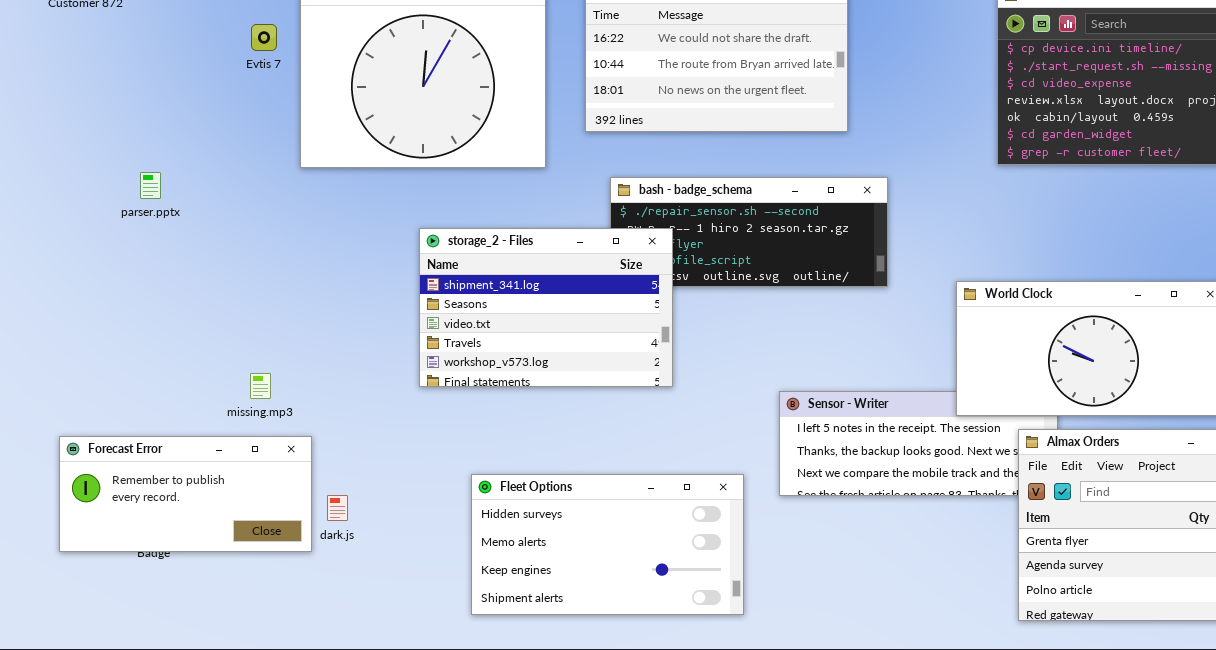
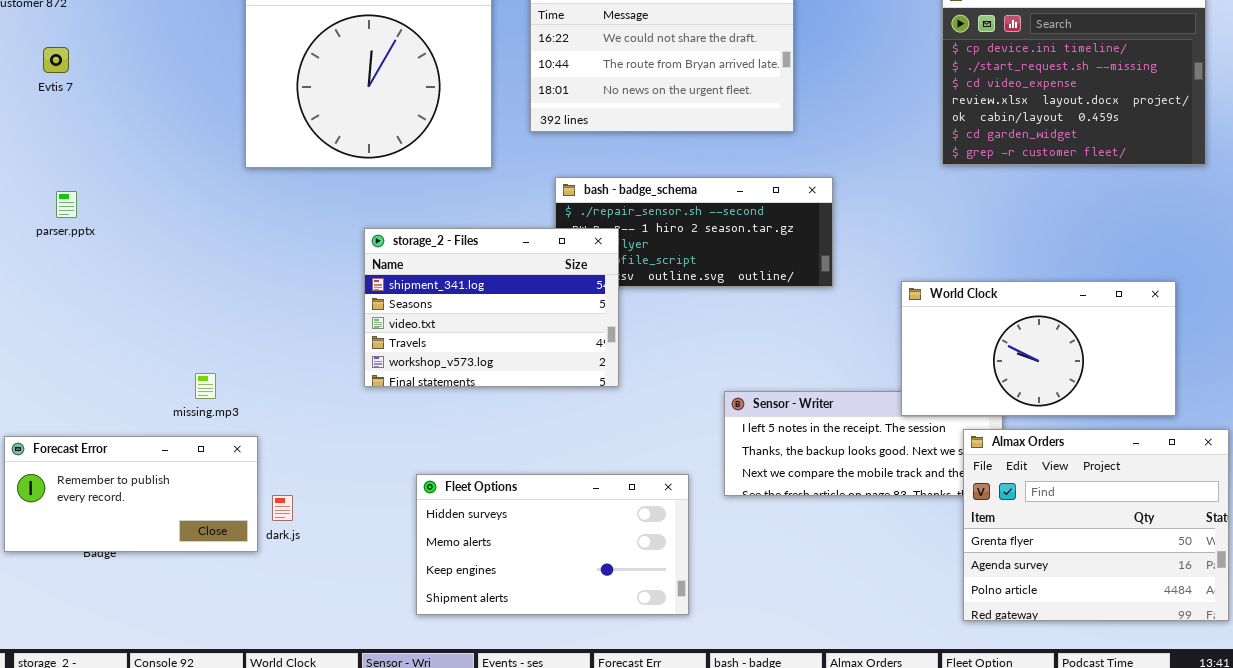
Evtis 7: [251,24,277,51] -> [43,47,69,73], moved
parser.pptx: [140,172,161,199] -> [56,191,77,218], moved

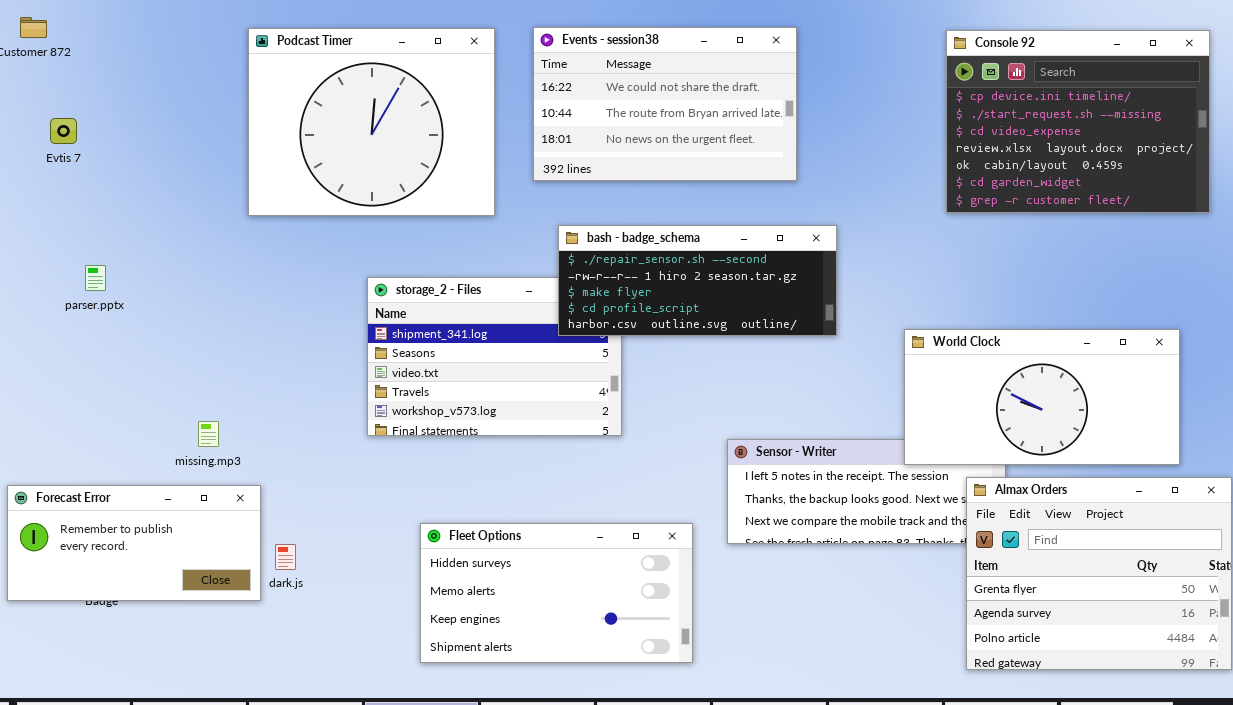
Evtis 7: [43,47,69,73] -> [50,118,77,144], moved
bash - badge_schema: [555,177,833,287] -> [558,225,837,336], raised
parser.pptx: [56,191,77,218] -> [85,265,106,291], moved

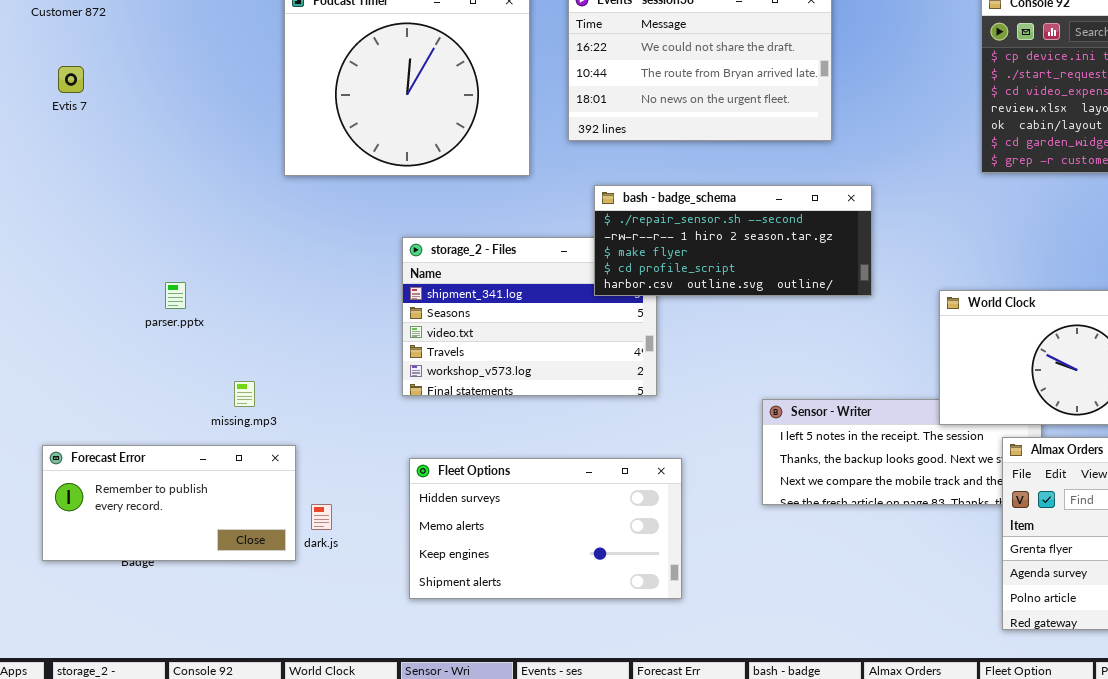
Evtis 7: [50,118,77,144] -> [58,66,84,93], moved
parser.pptx: [85,265,106,291] -> [165,282,186,309], moved
Fleet Options: [420,523,693,663] -> [409,458,682,599], moved

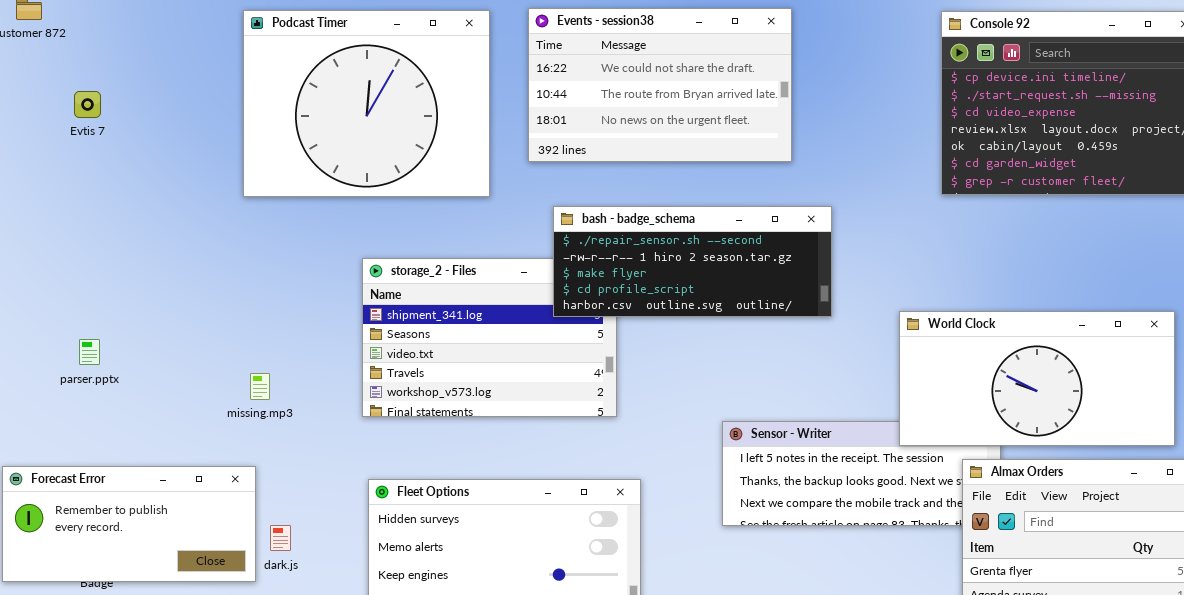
Evtis 7: [58,66,84,93] -> [74,91,101,118], moved
parser.pptx: [165,282,186,309] -> [79,339,100,365], moved
missing.mp3: [234,381,255,407] -> [250,373,270,400], moved

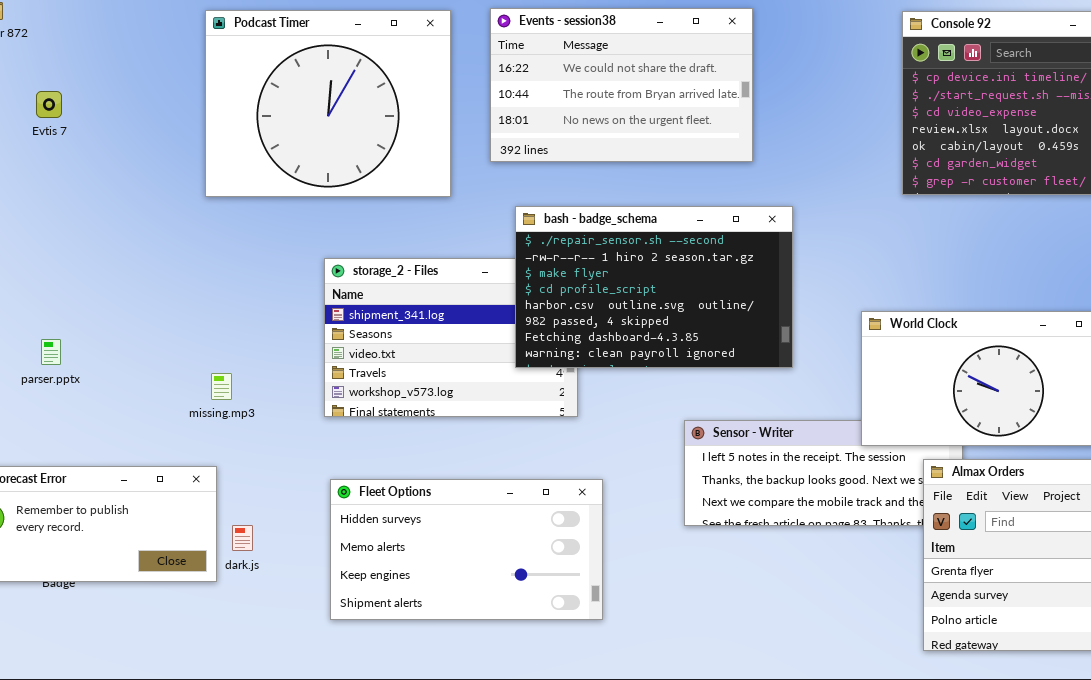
bash - badge_schema: [553,206,832,317] -> [515,206,793,368], resized

